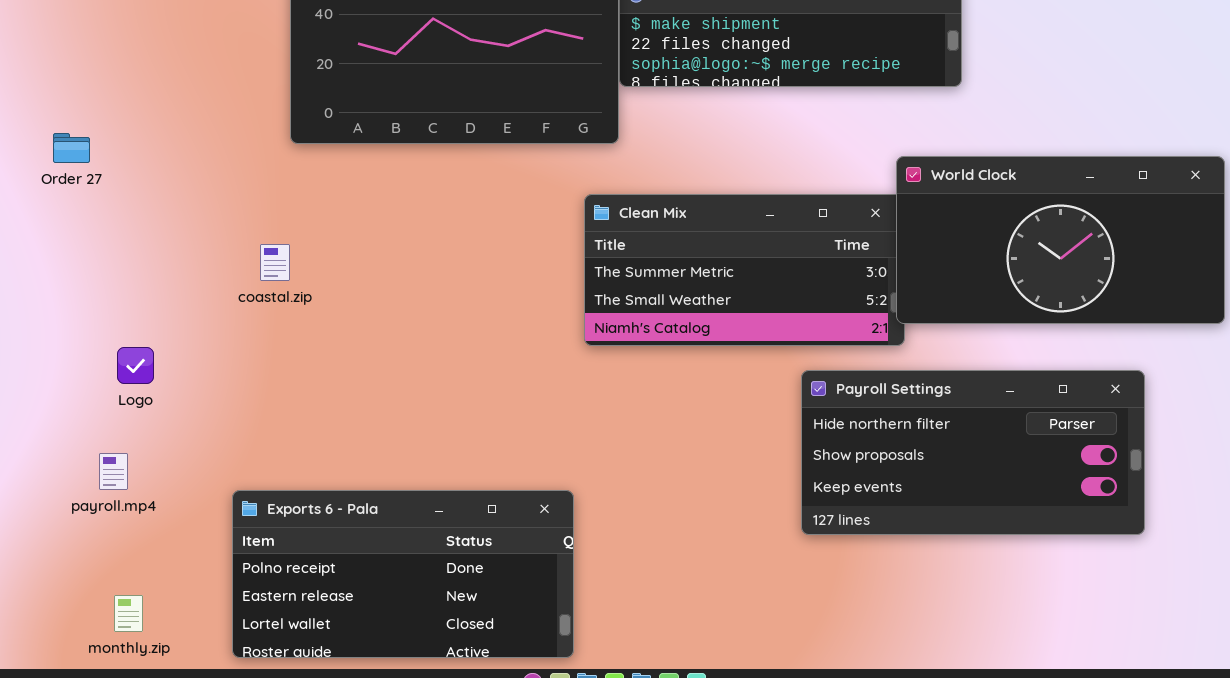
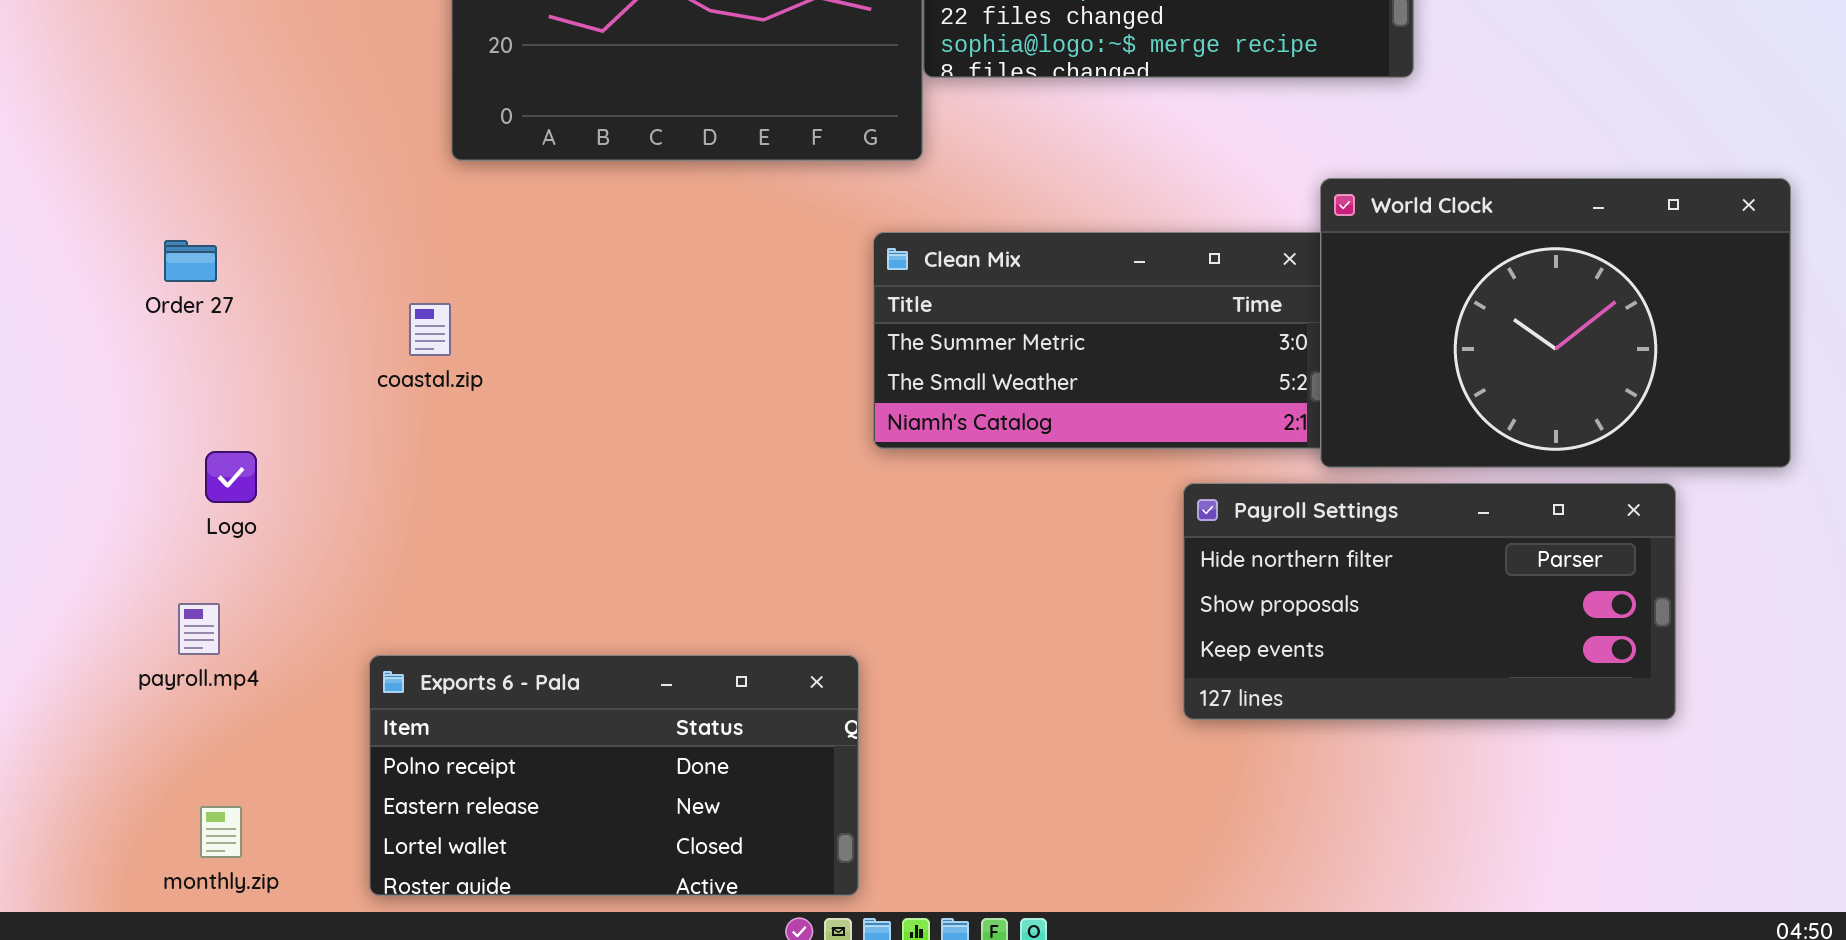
Order 27: [53,133,90,163] -> [164,240,217,282], moved
World Clock: [896,156,1225,324] -> [1320,178,1791,468], resized

